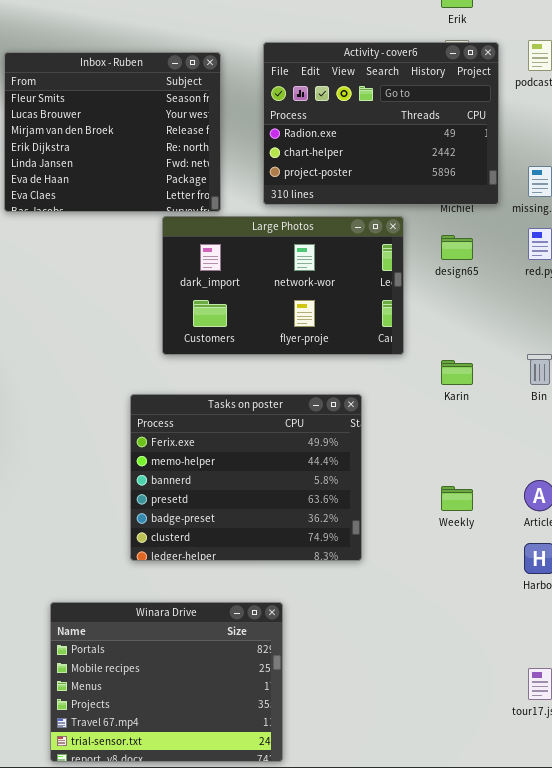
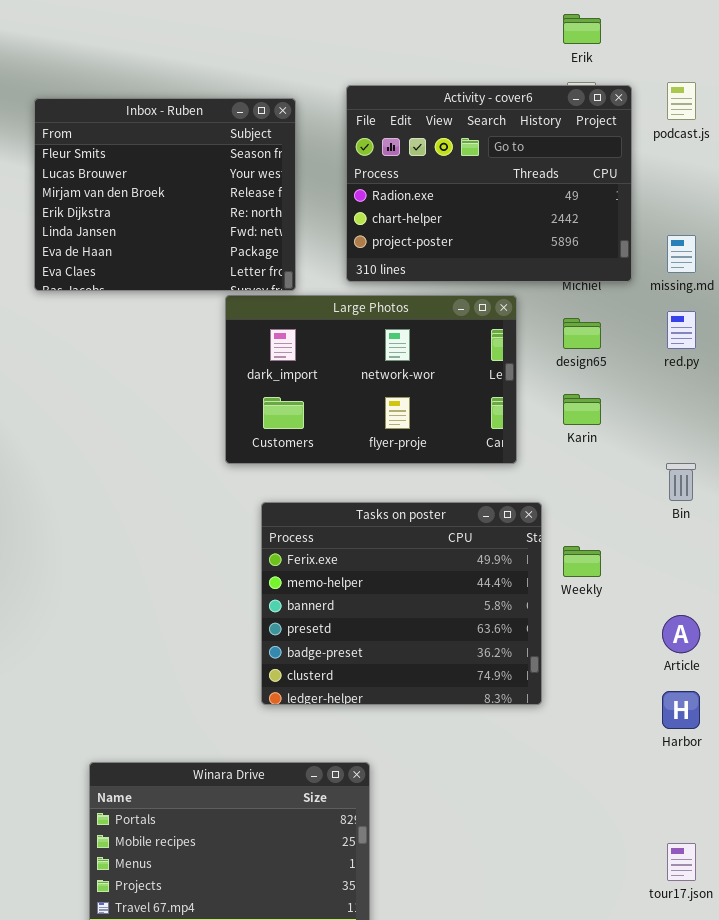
Karin: [441,360,473,385] -> [563,394,601,425], moved
Tasks on poster: [130,394,362,561] -> [261,502,542,705], moved
Weekly: [441,486,473,511] -> [563,546,601,577], moved

